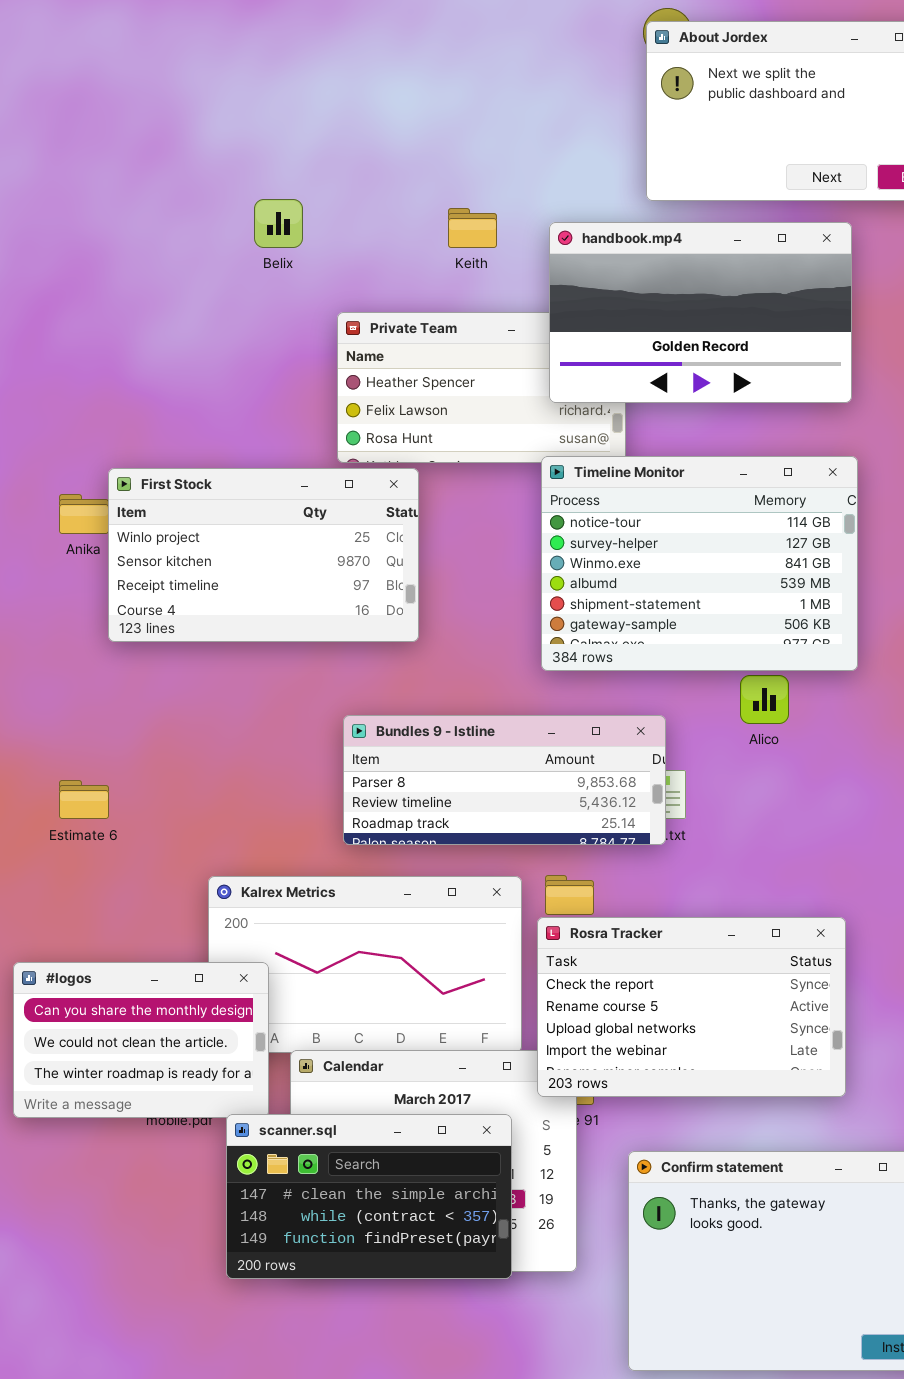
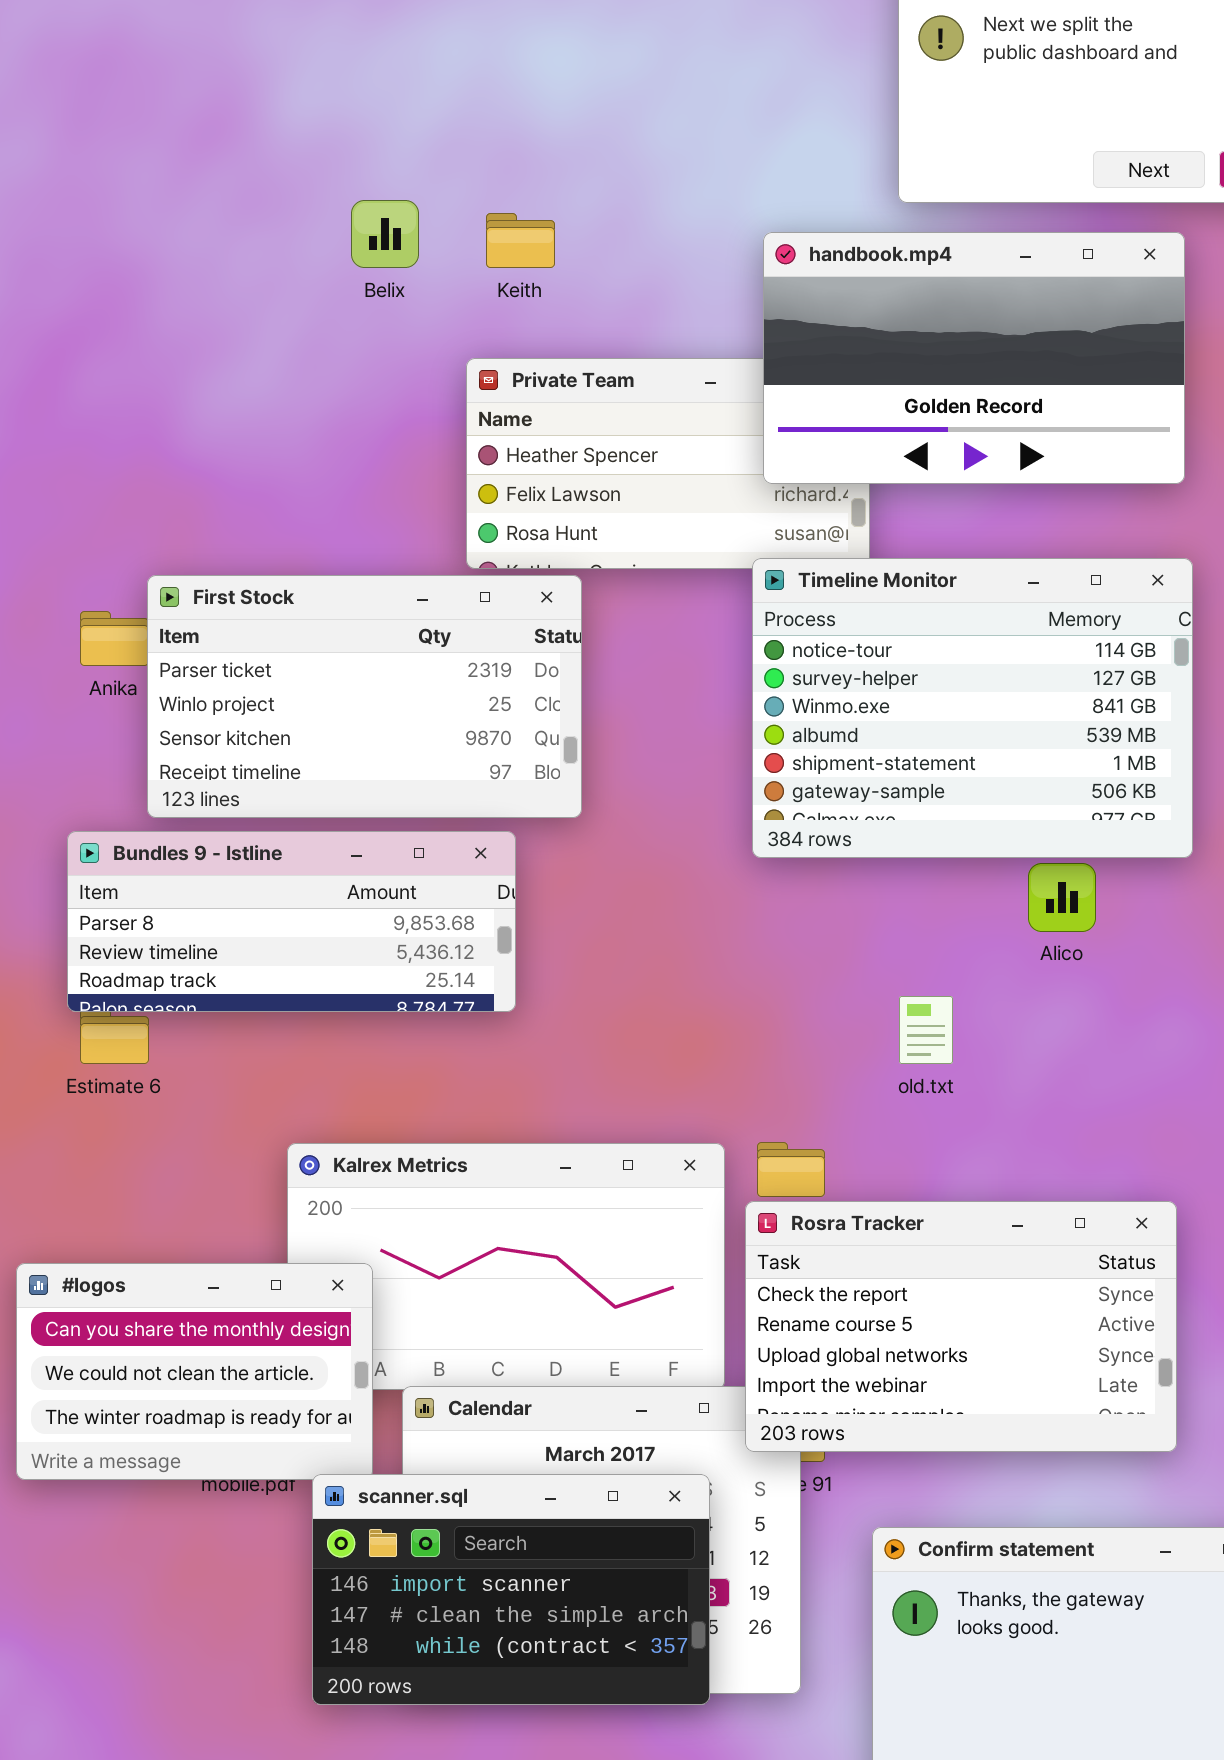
Keith: [448,208,497,248] -> [486,213,555,268], moved
First Stock: [108,468,419,642] -> [147,575,582,818], scrolled up 1 row
Bundles 9 - Istline: [343,715,666,845] -> [67,831,516,1012], moved
scanner.sql: [226,1114,512,1279] -> [312,1474,710,1705], scrolled up 1 row

